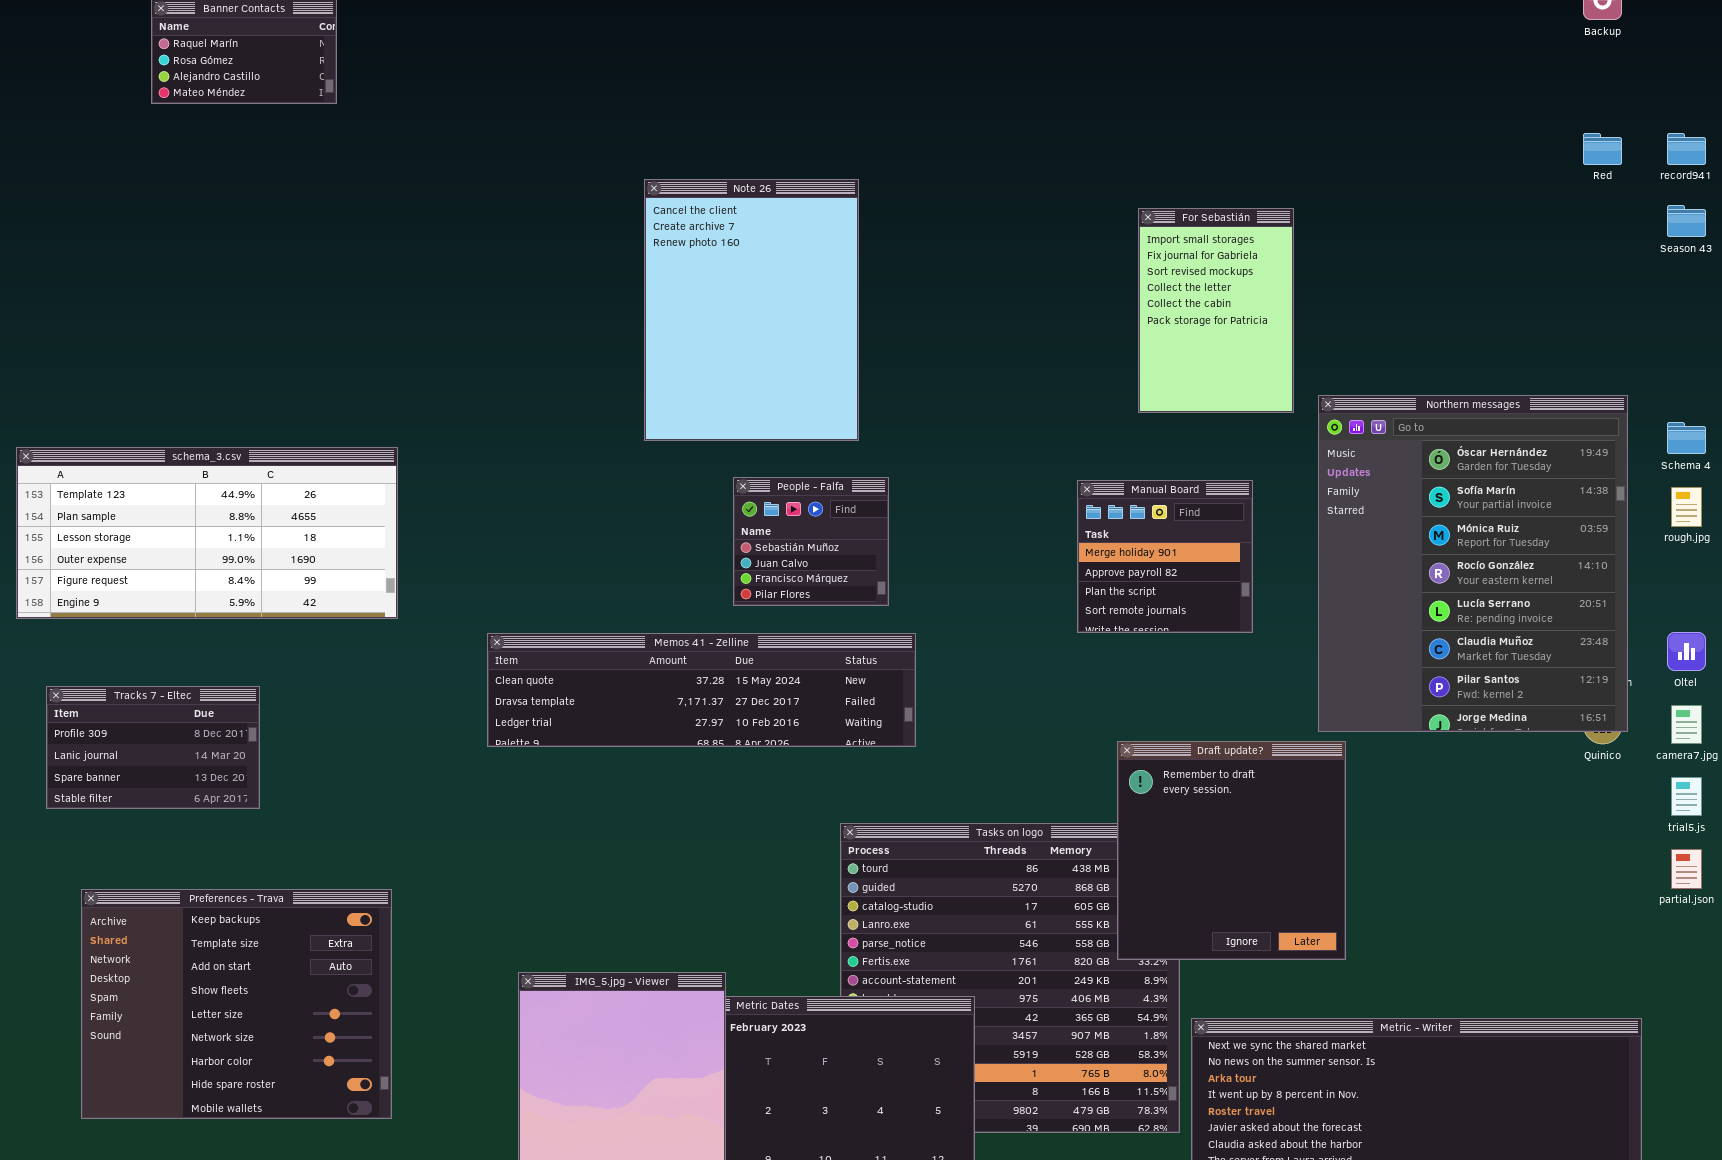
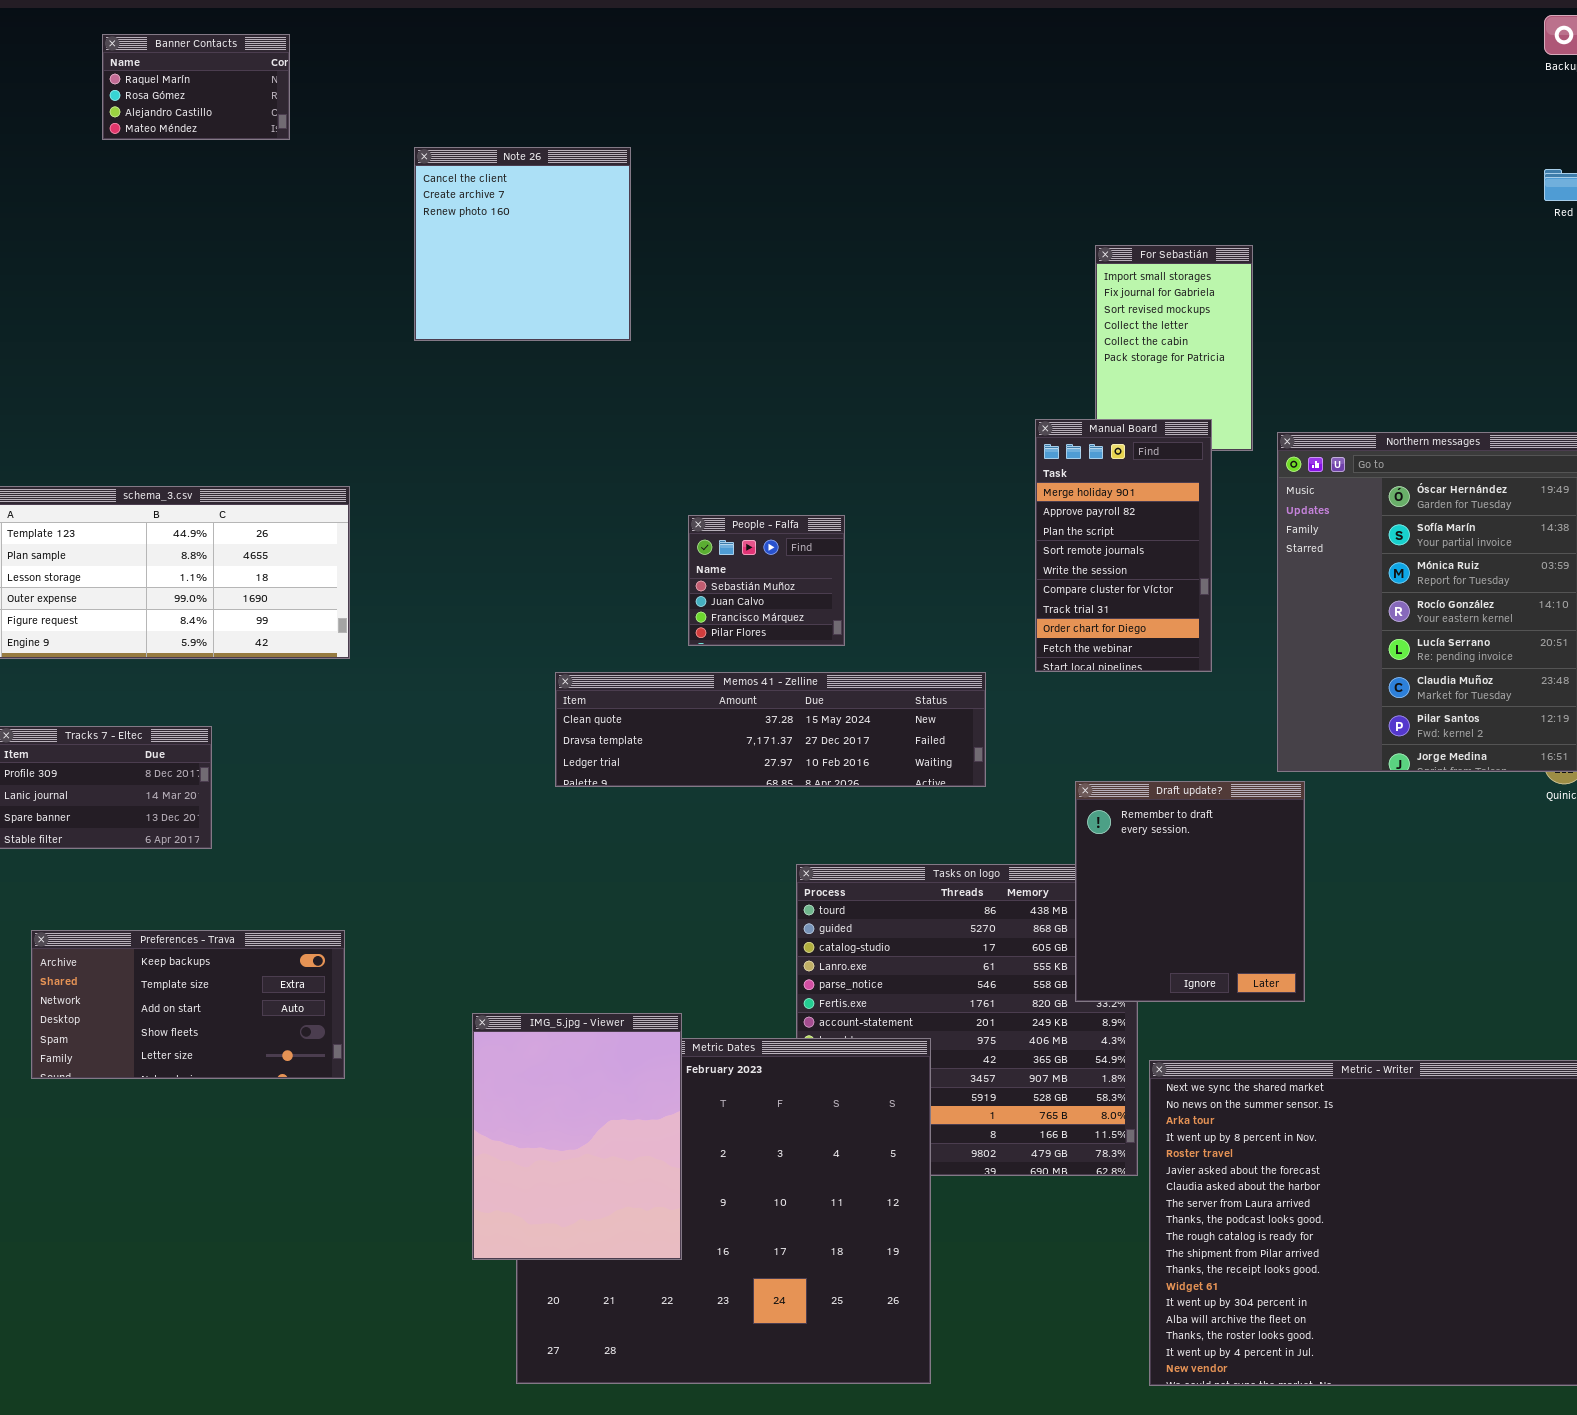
Note 26: [644,179,859,441] -> [414,147,631,341], moved, resized
Manual Board: [1077,480,1253,633] -> [1035,419,1212,672], resized
Memos 41 - Zelline: [487,633,916,747] -> [555,672,986,787], moved
Preferences - Trava: [81,889,392,1119] -> [31,930,345,1079], resized

